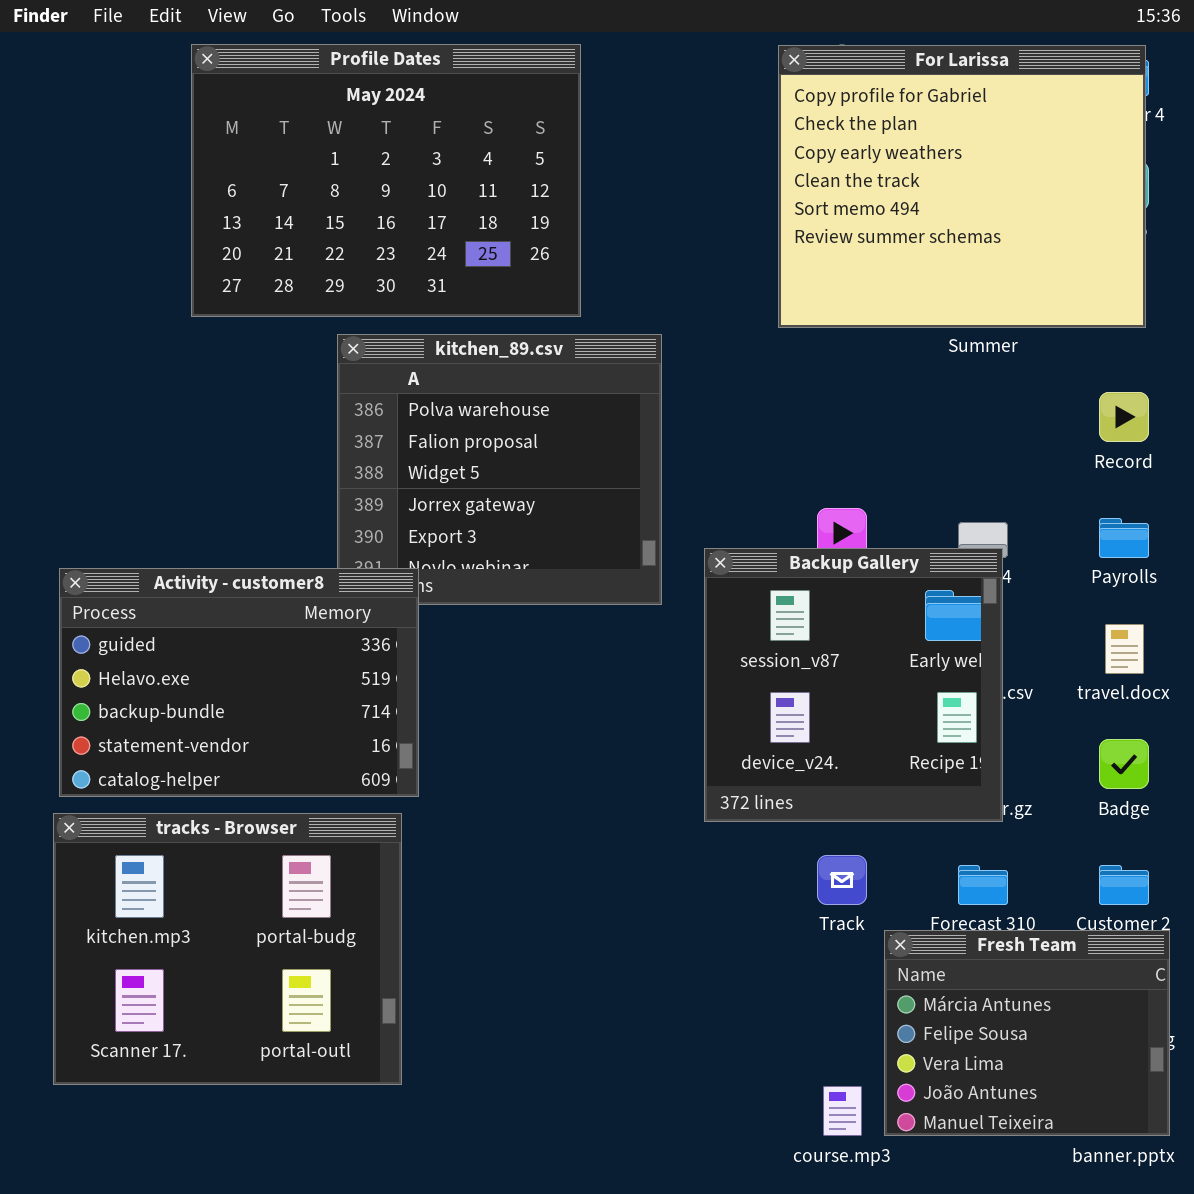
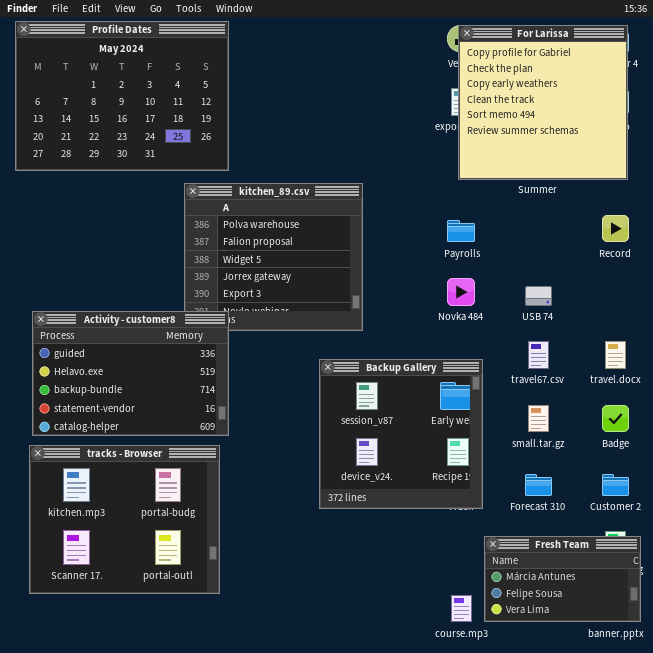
Profile Dates: [191,44,581,317] -> [15,21,229,171], moved
For Larissa: [778,45,1146,328] -> [458,25,628,180], resized
Payrolls: [1099,518,1149,558] -> [447,220,475,242], moved
Backup Gallery: [704,548,1003,822] -> [319,359,483,509], moved
Fresh Team: [884,930,1170,1136] -> [484,536,641,622], resized

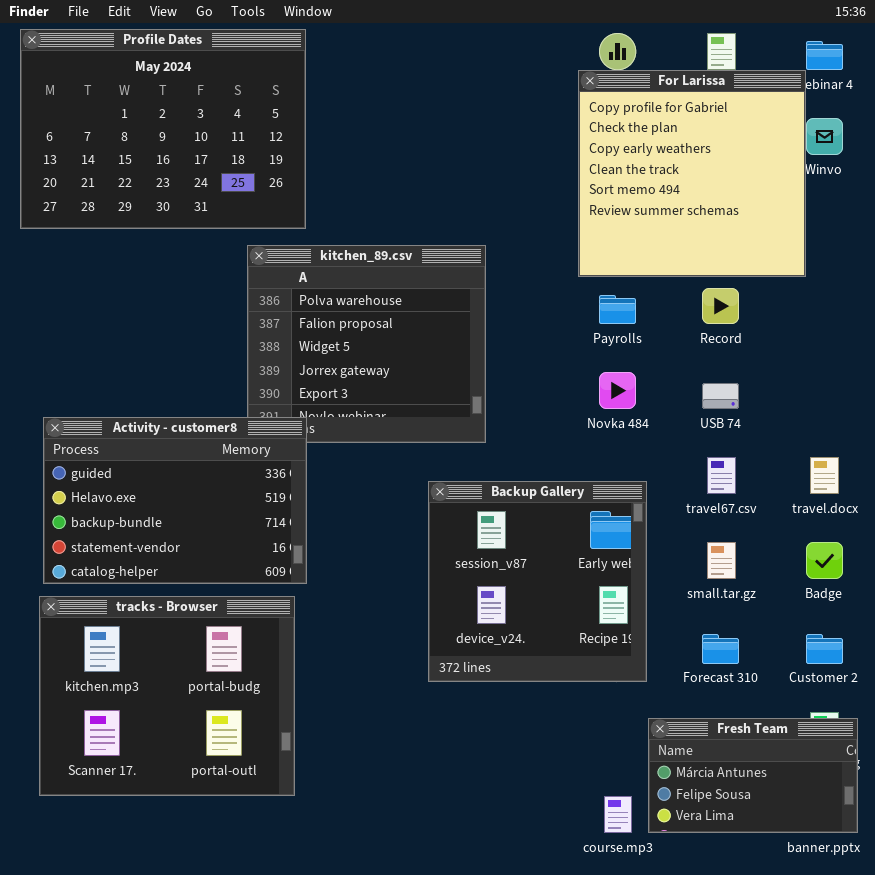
For Larissa: [458,25,628,180] -> [578,70,806,277], moved
Record: [602,215,629,242] -> [702,288,739,324], moved

